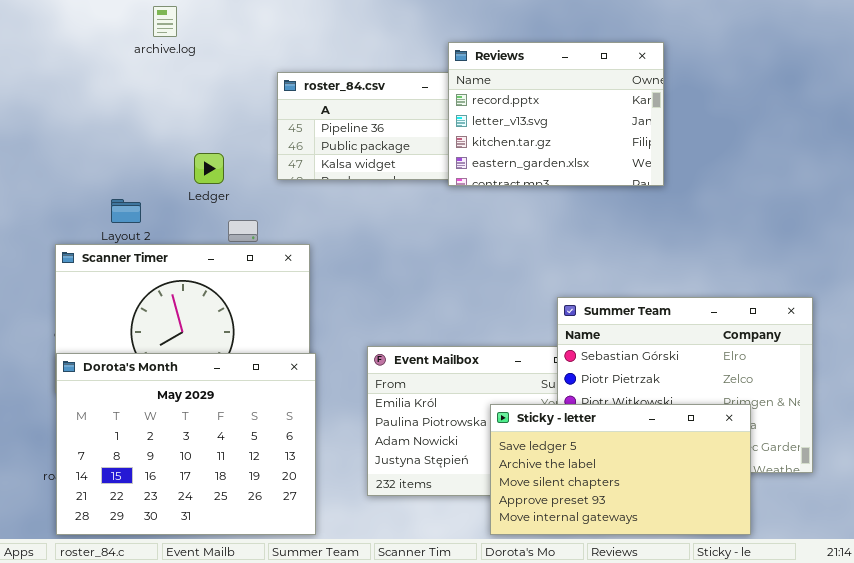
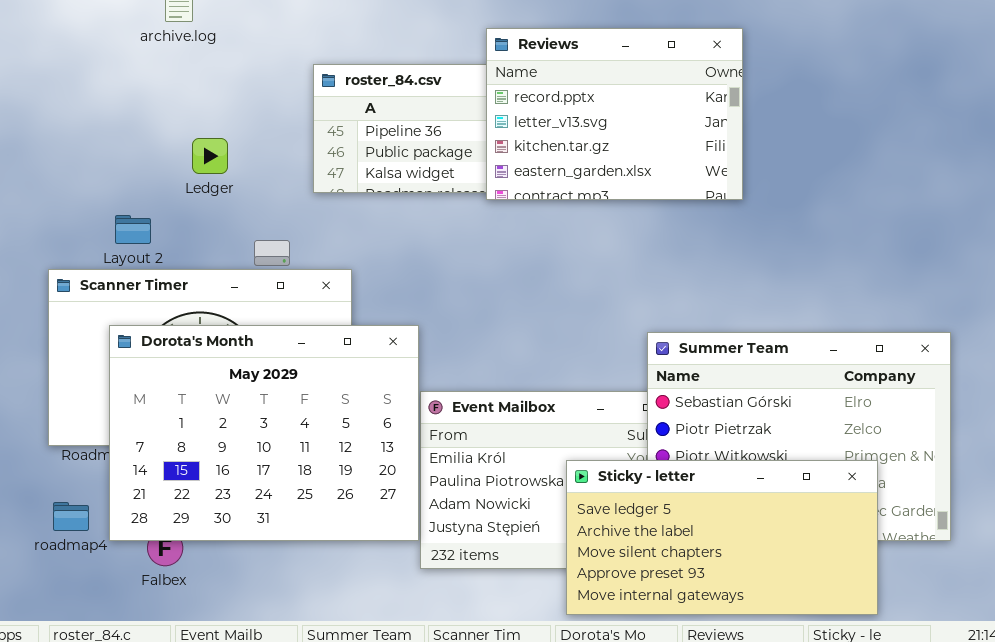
Reviews: [448,42,664,186] -> [486,28,743,200], moved
Ledger: [194,153,224,184] -> [192,138,228,174], moved
Dorota's Month: [56,353,316,535] -> [109,325,419,541], moved

